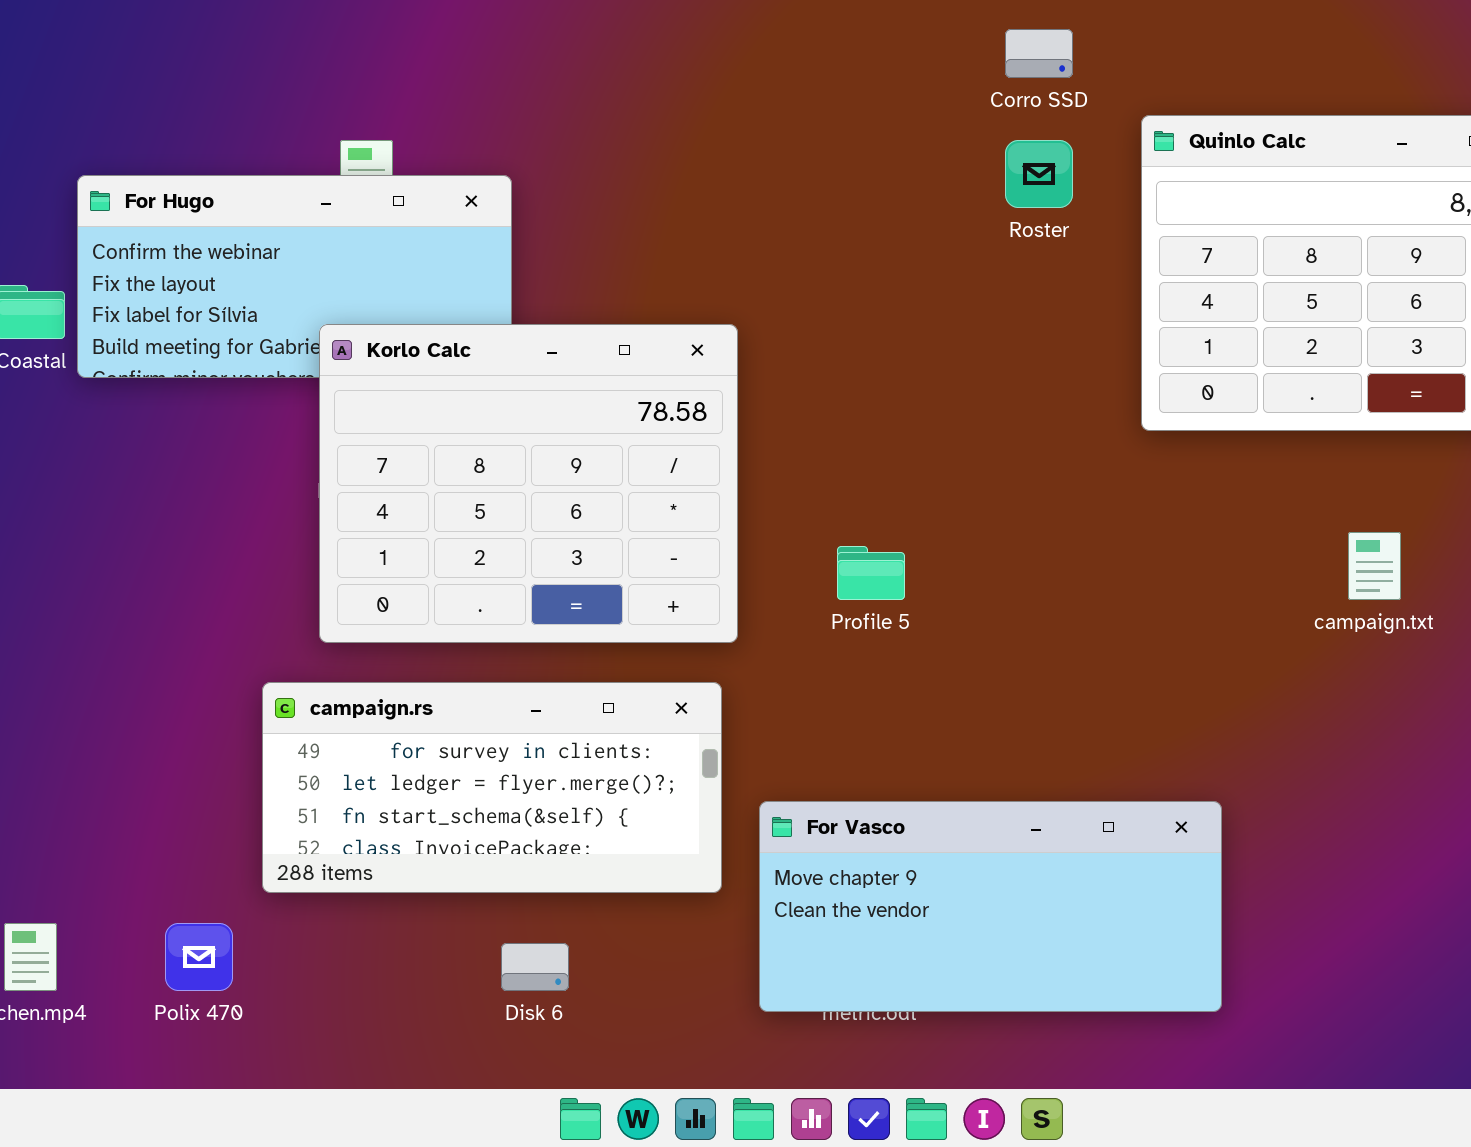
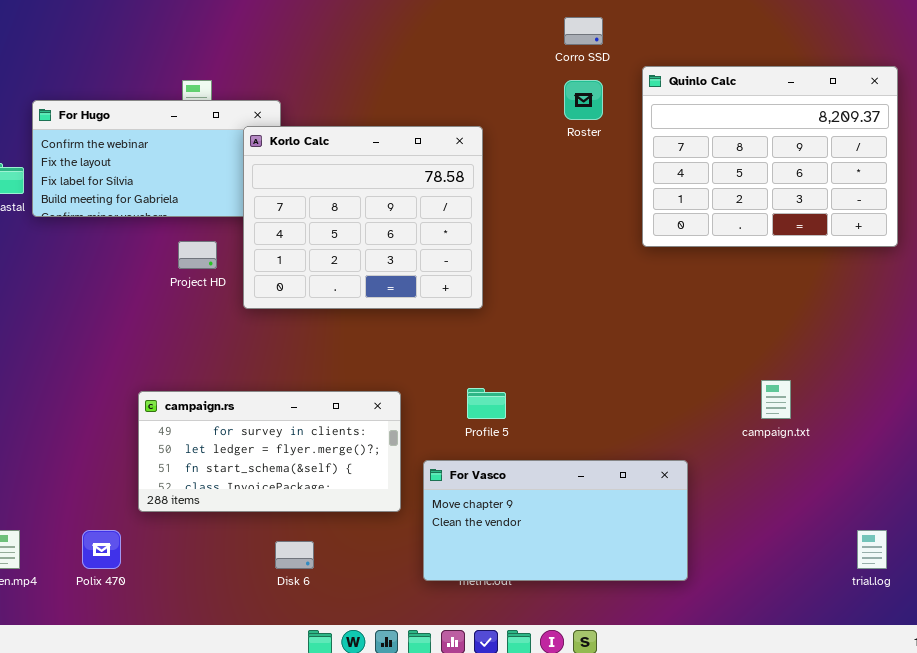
Korlo Calc: [319,324,738,643] -> [243,126,483,309], moved
campaign.txt: [1348,532,1401,600] -> [761,380,791,419], moved
Profile 5: [837,546,905,600] -> [467,388,506,419], moved

